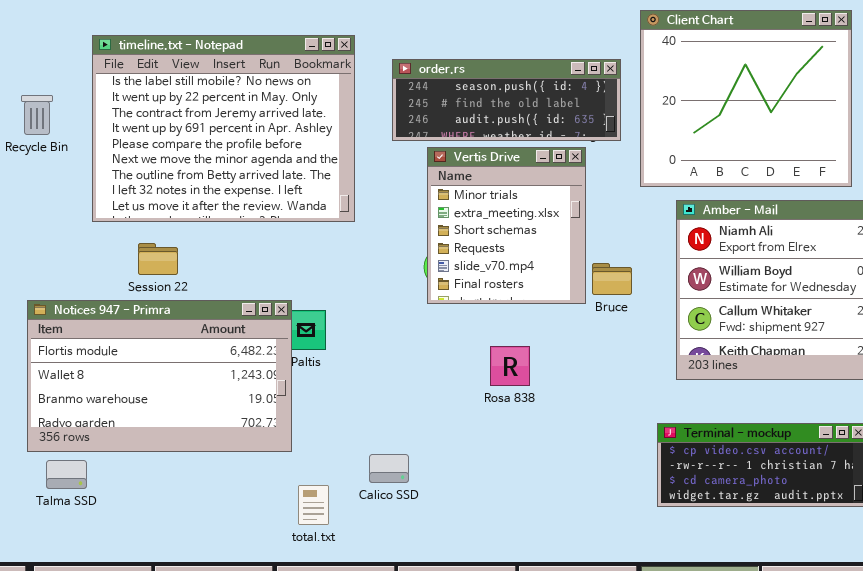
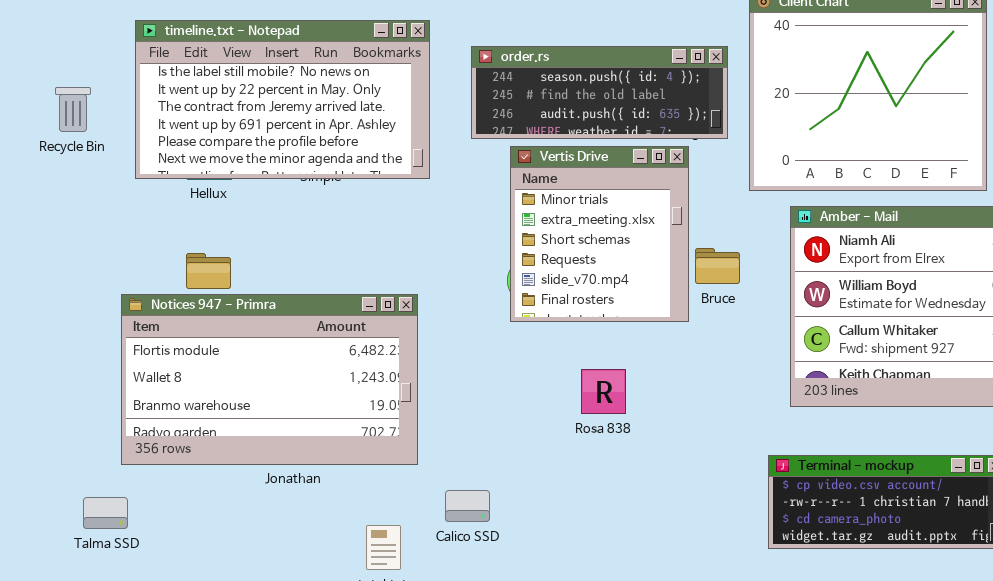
timeline.txt - Notepad: [92,35,355,222] -> [135,20,430,179], resized
Bruce: [592,263,632,295] -> [695,248,740,284], moved
Notices 947 - Primra: [27,300,292,452] -> [121,294,418,465], moved

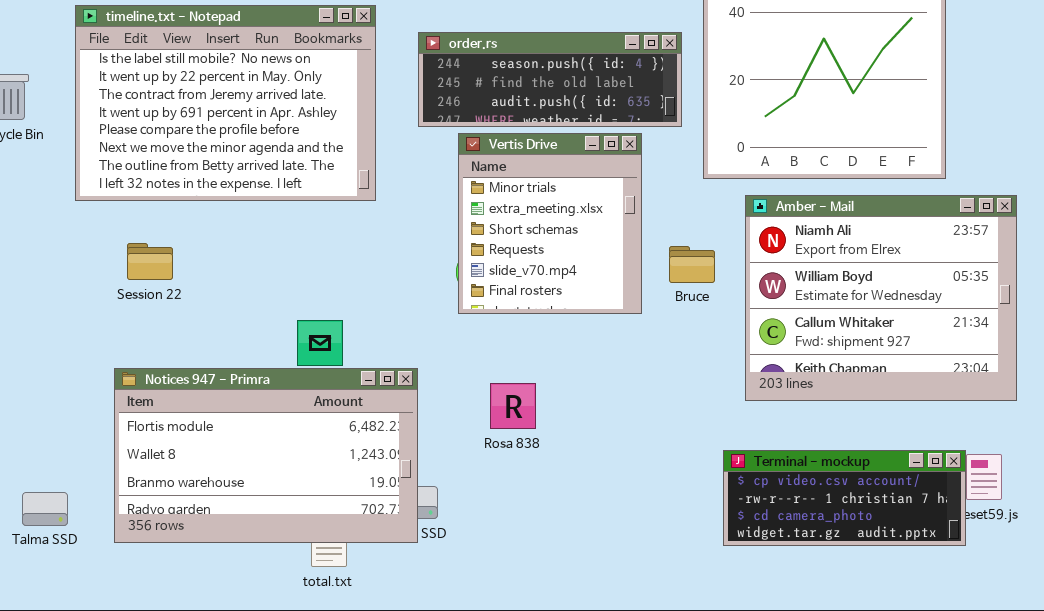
timeline.txt - Notepad: [135,20,430,179] -> [75,5,376,201], resized
Bruce: [695,248,740,284] -> [669,246,715,283], moved
Notices 947 - Primra: [121,294,418,465] -> [114,368,418,543], moved
Rosa 838: [581,369,626,414] -> [490,383,536,429], moved

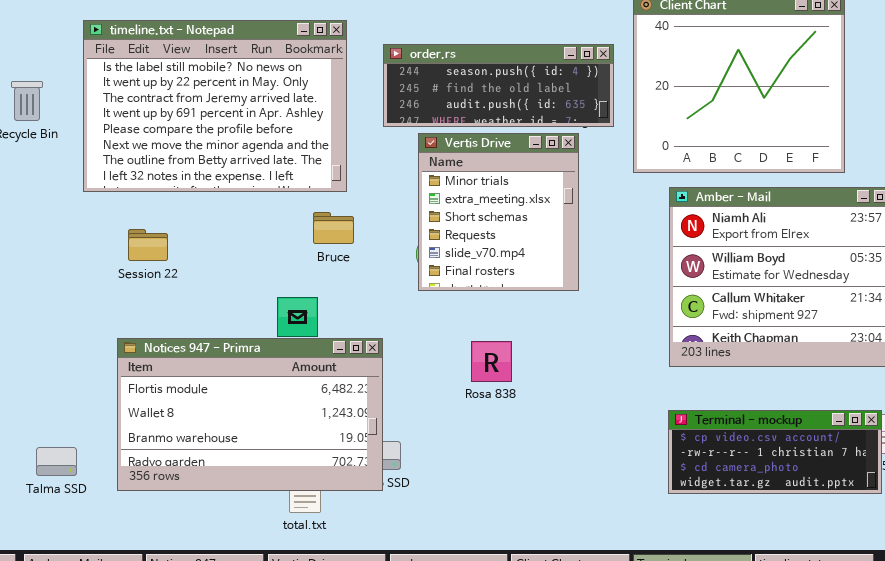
Bruce: [669,246,715,283] -> [313,212,354,244], moved
Rosa 838: [490,383,536,429] -> [471,341,512,382], moved
Terminal - mockup: [723,450,966,546] -> [668,410,882,494], moved

